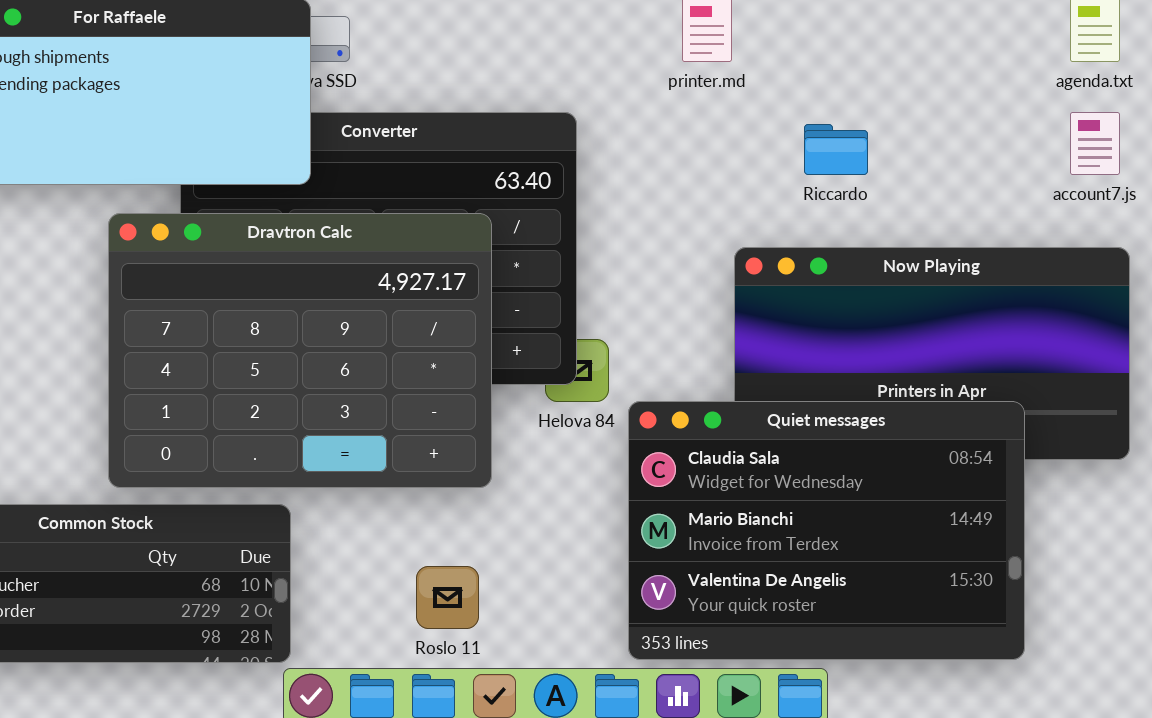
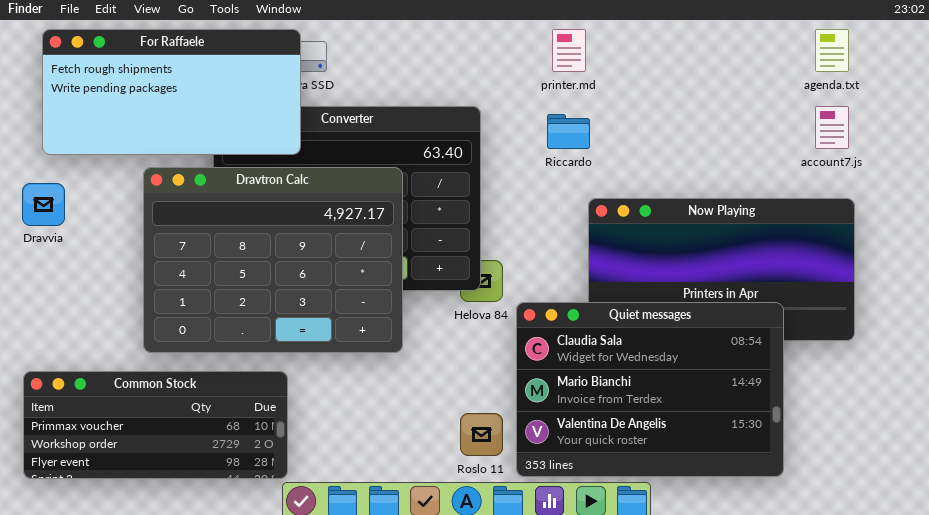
Riccardo: [804,124,868,175] -> [547,114,590,149], moved
Dravtron Calc: [108,213,492,488] -> [143,167,403,353], moved
Roslo 11: [416,566,479,629] -> [460,413,503,456], moved

